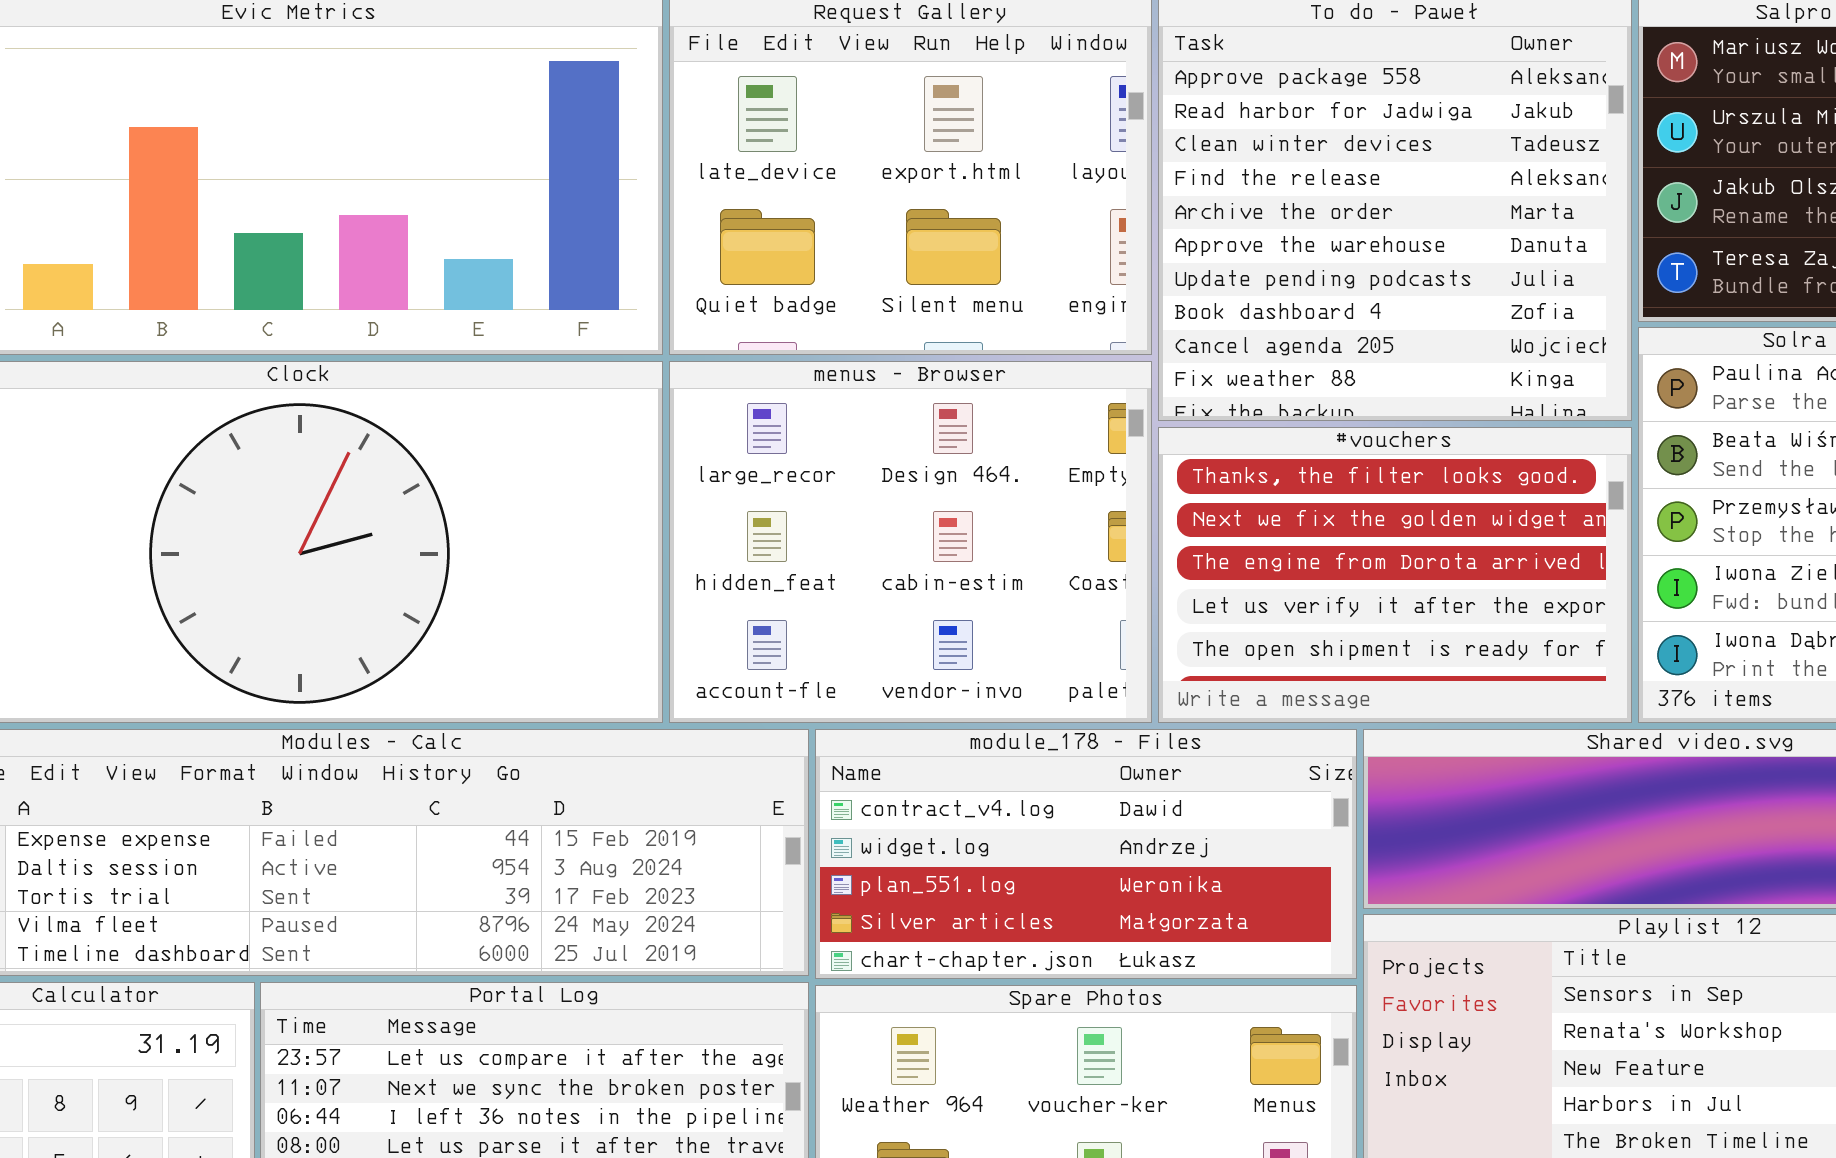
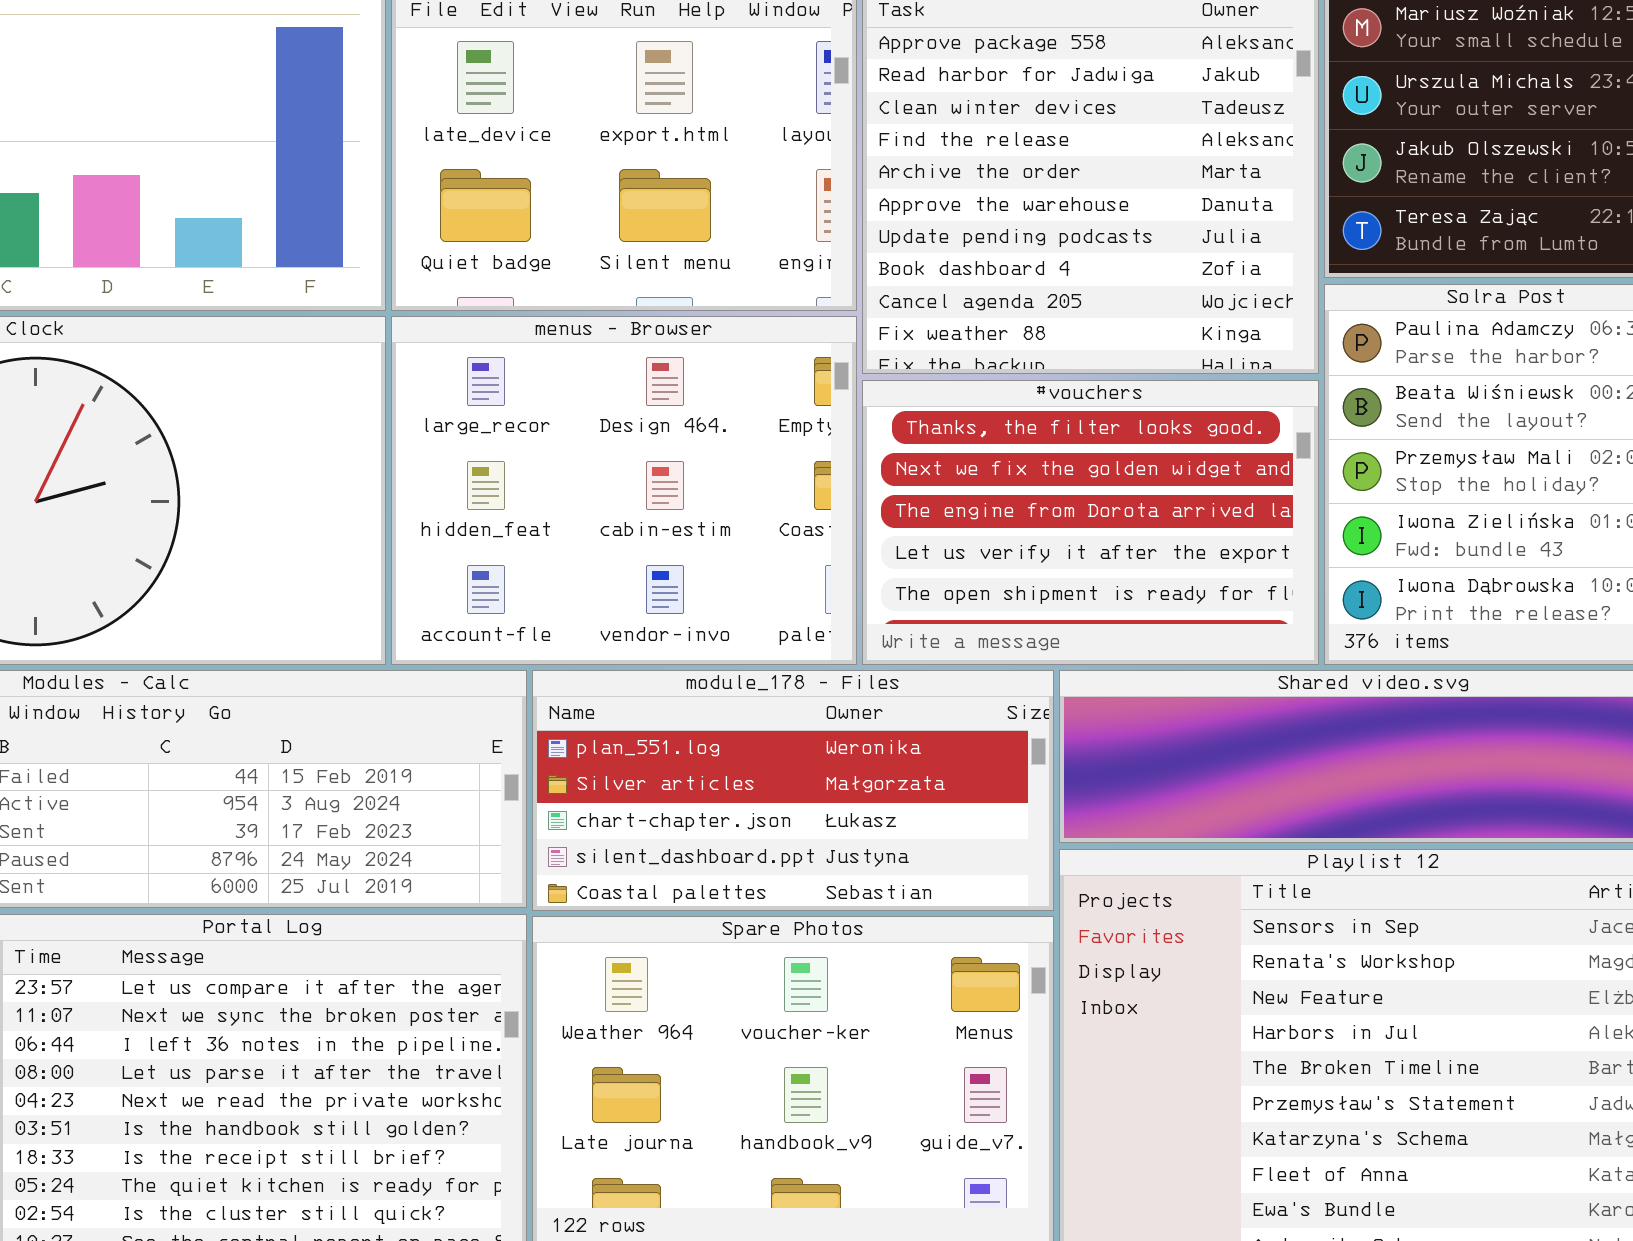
module_178 - Files: [815,729,1357,979] -> [532,670,1054,911], scrolled down 2 rows

